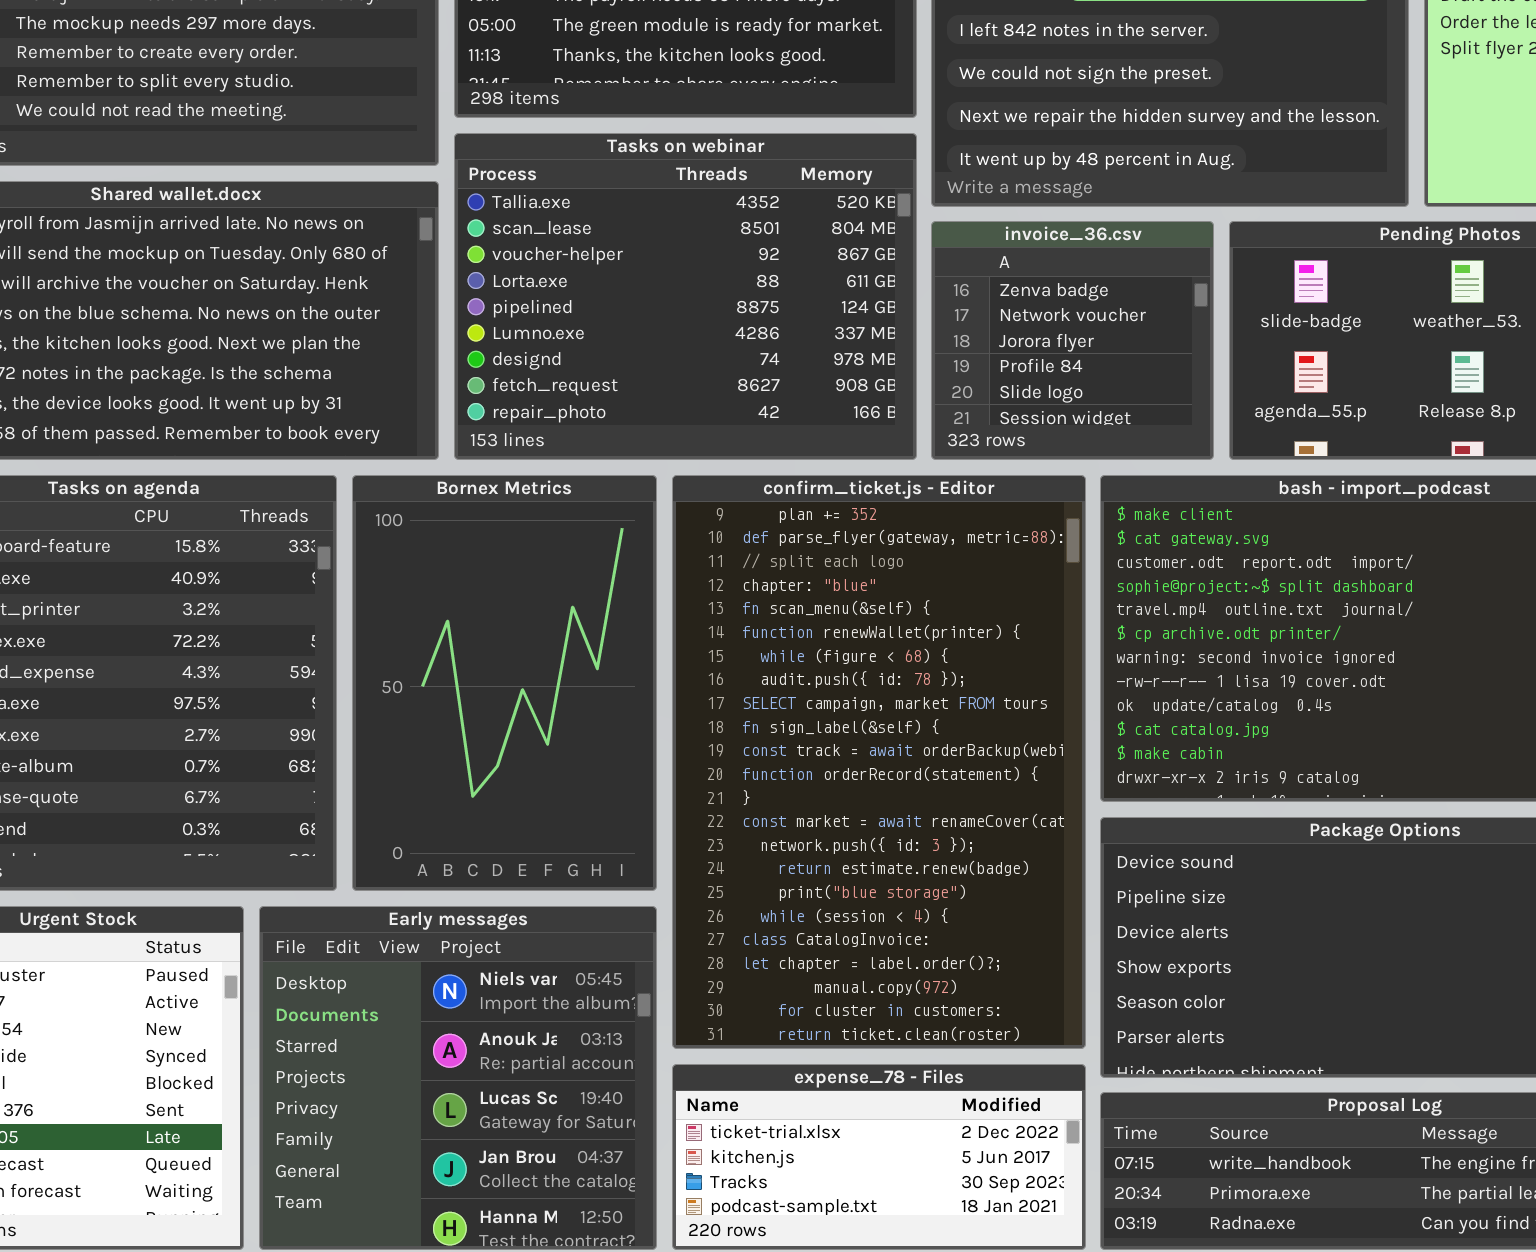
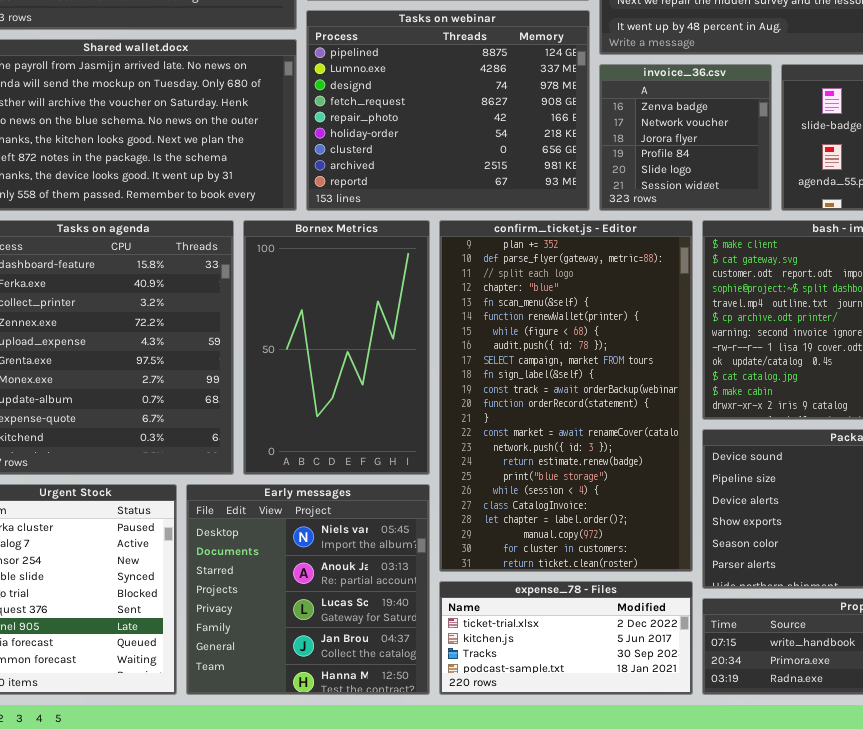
Tasks on webinar: [454,133,917,460] -> [306,10,590,211], scrolled down 4 rows

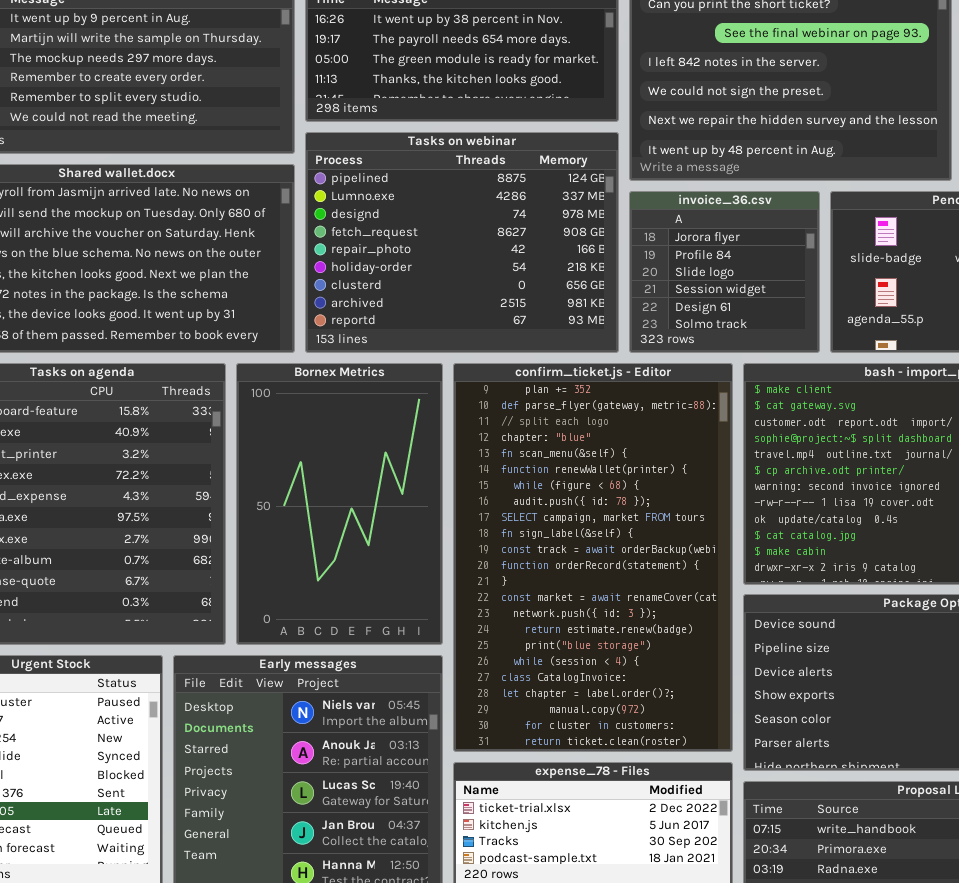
invoice_36.csv: [599,64,772,211] -> [629,191,820,353], scrolled down 2 rows

